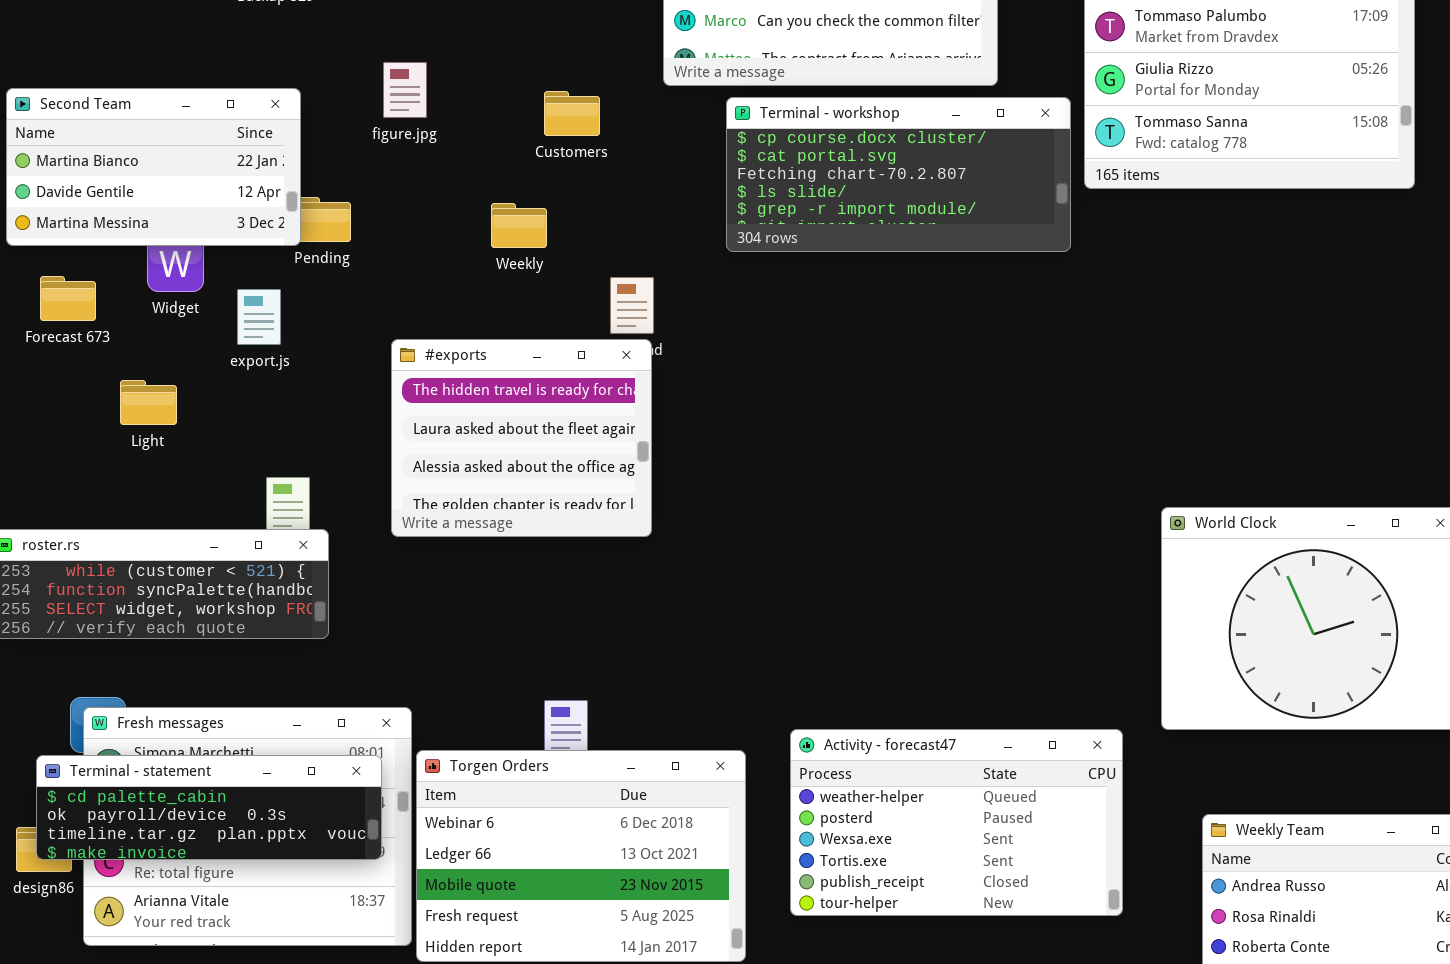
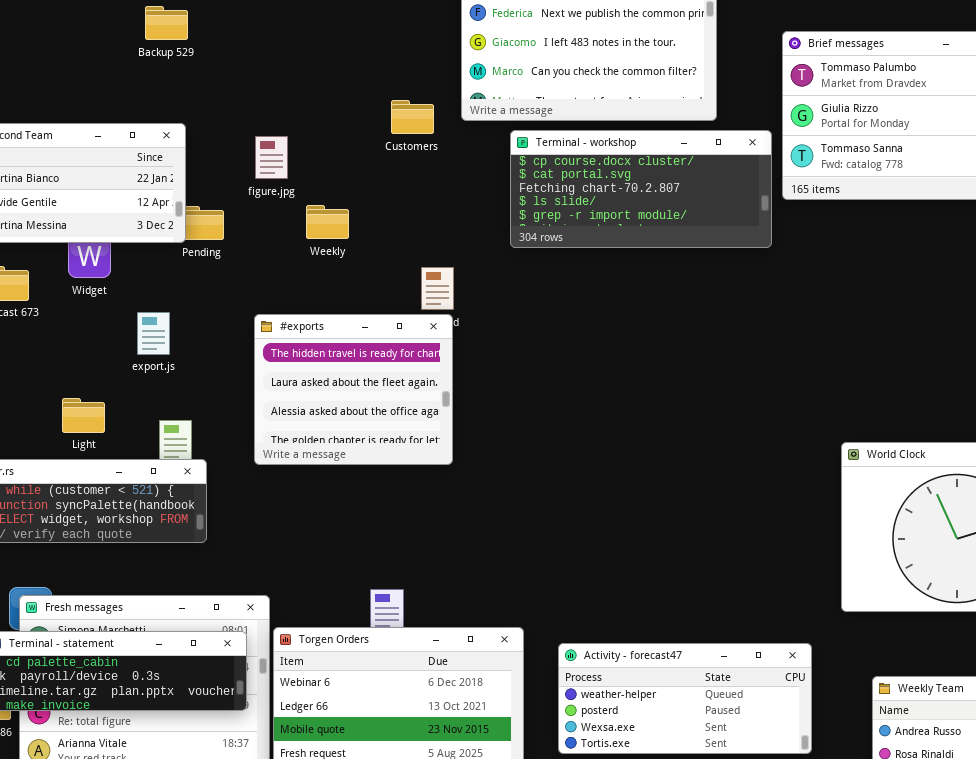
figure.jpg: [383,62,427,118] -> [255,136,288,179], moved
Customers: [544,91,600,136] -> [391,100,434,134], moved
Weekly: [491,203,547,248] -> [306,205,349,239], moved
export.js: [237,289,281,345] -> [137,312,170,355], moved
Light: [120,380,177,425] -> [62,398,105,433], moved
Activity - forecast47: [790,729,1123,916] -> [558,643,812,754], resized

